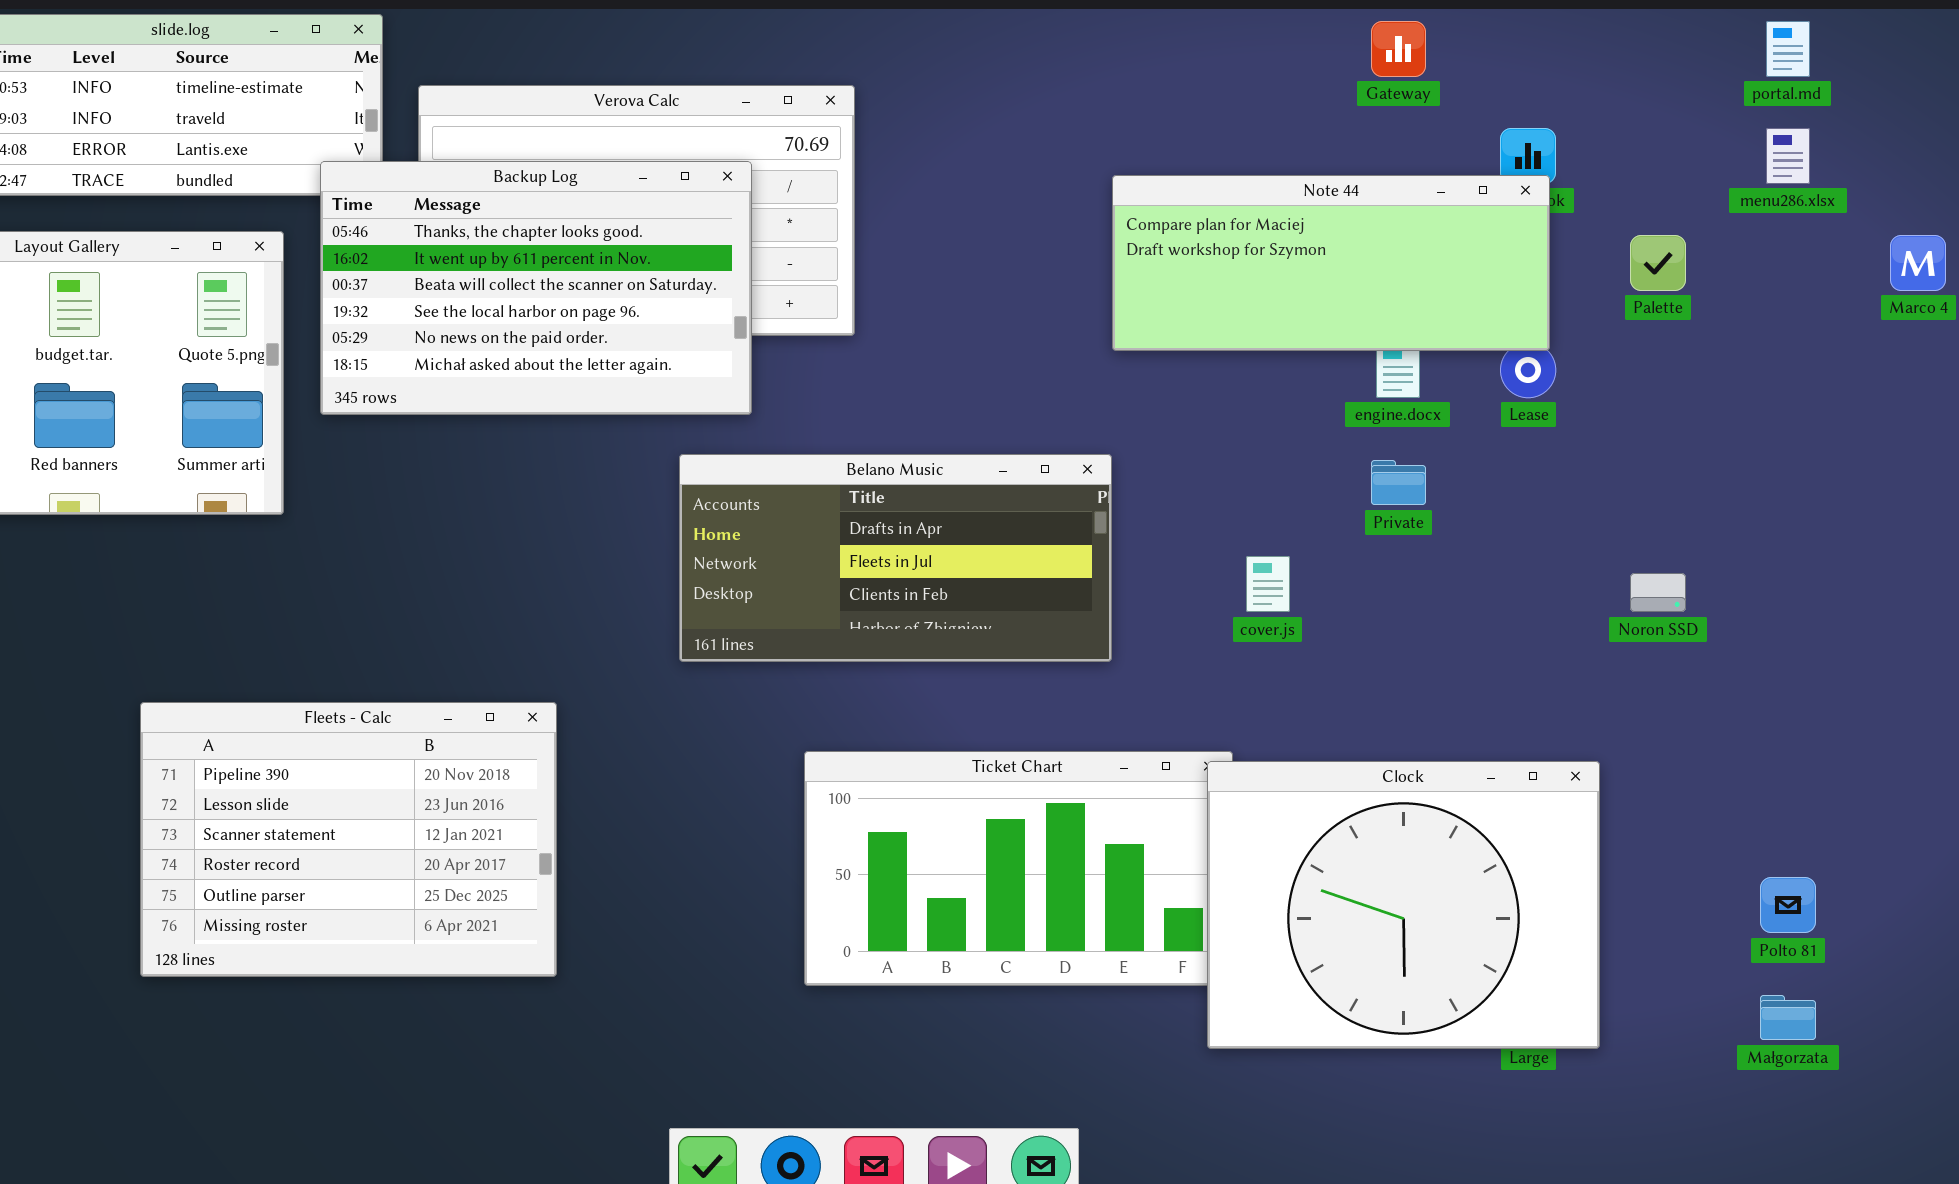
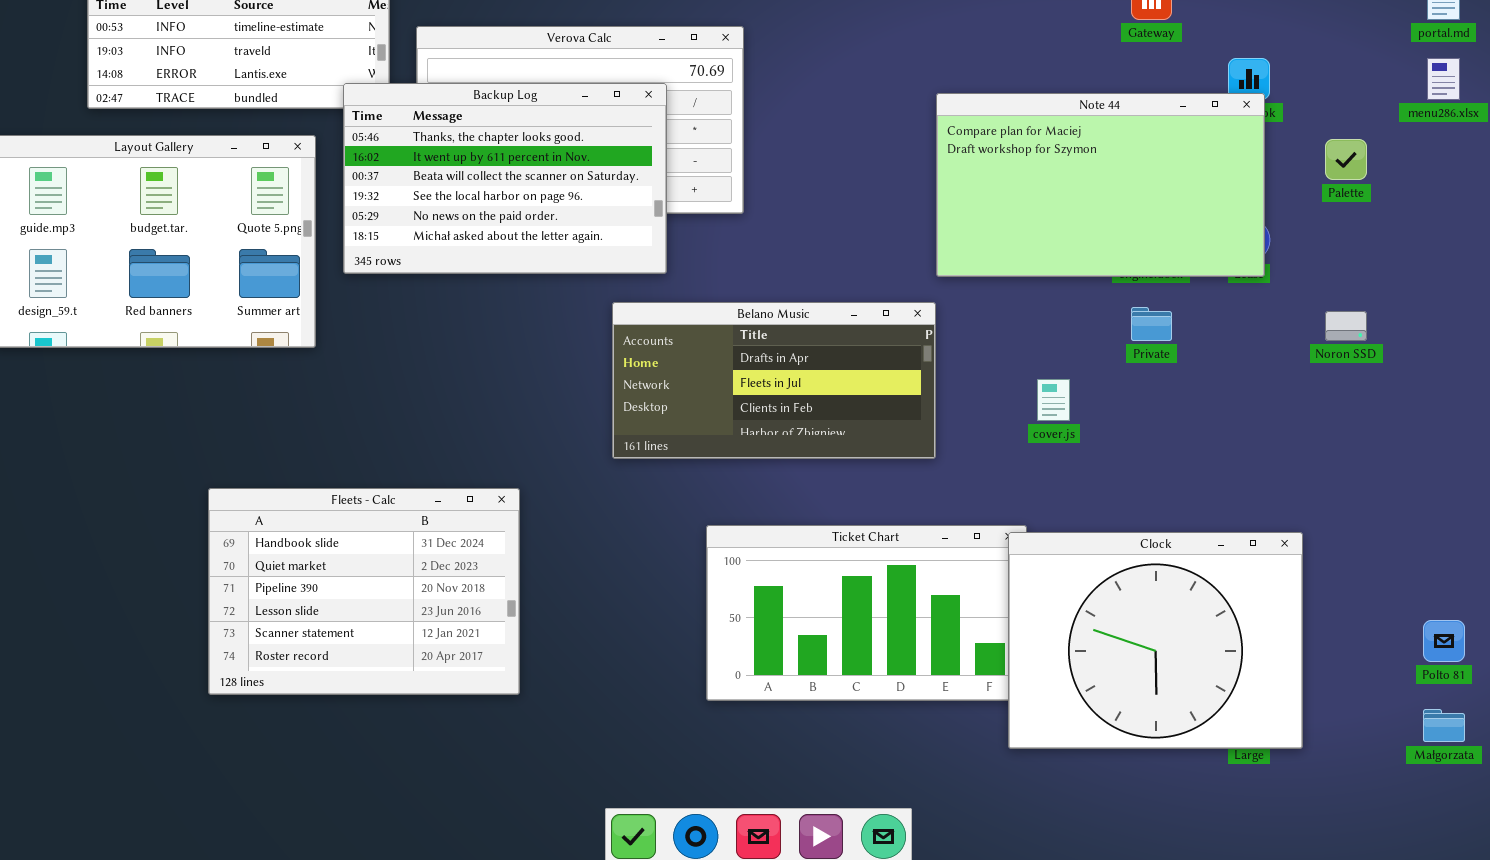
Note 44: [1112,175,1550,351] -> [936,93,1265,277], resized
Noron SSD: [1630,573,1686,612] -> [1325,311,1367,341], moved
Fleets - Calc: [140,702,557,977] -> [208,488,520,695], scrolled up 2 rows

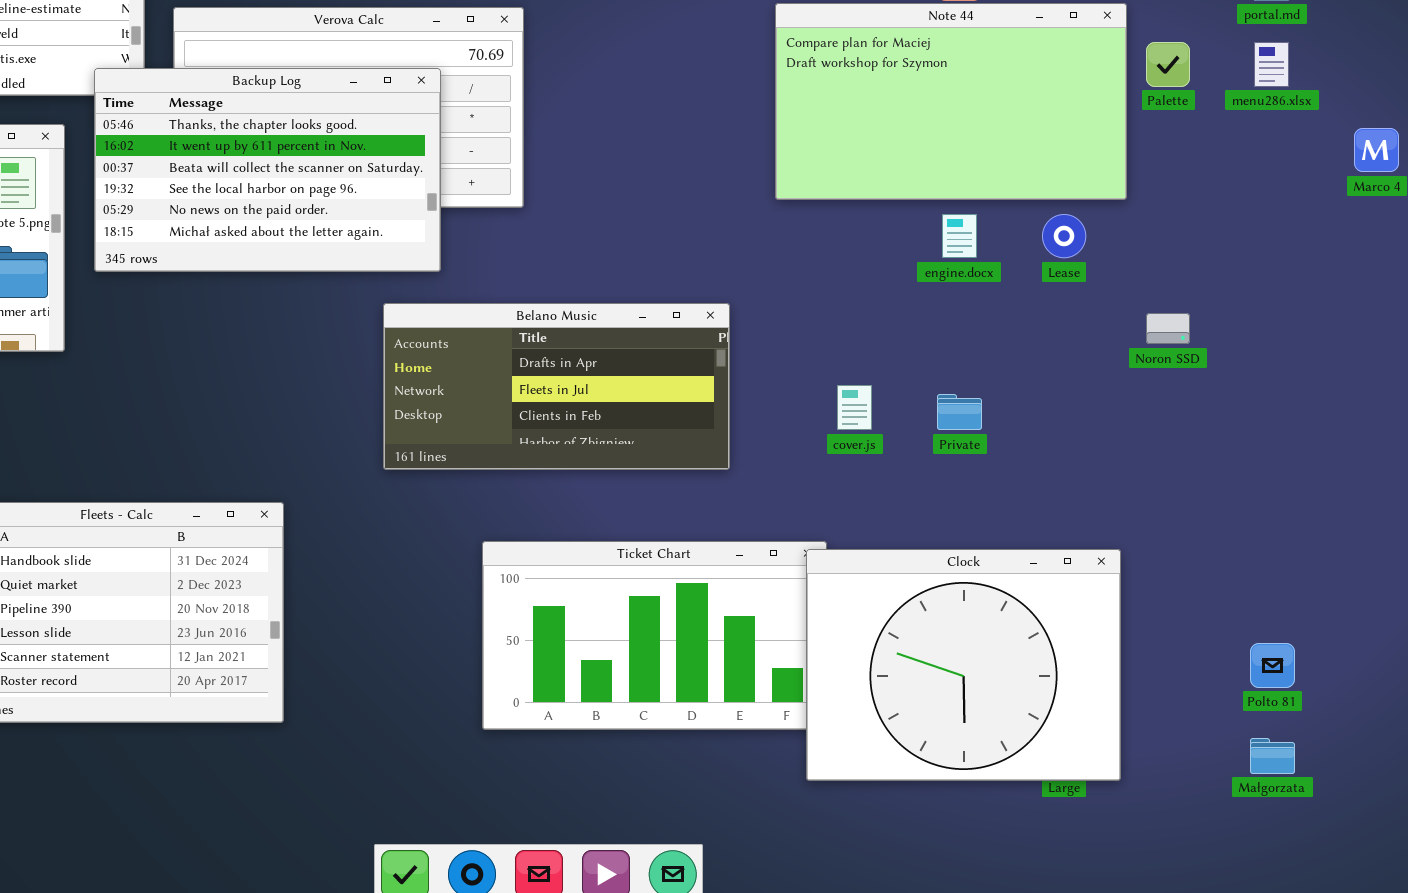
Note 44: [936,93,1265,277] -> [775,3,1127,200], moved
Palette: [1325,139,1367,180] -> [1146,42,1190,87], moved
Private: [1131,307,1172,341] -> [937,394,982,430], moved

